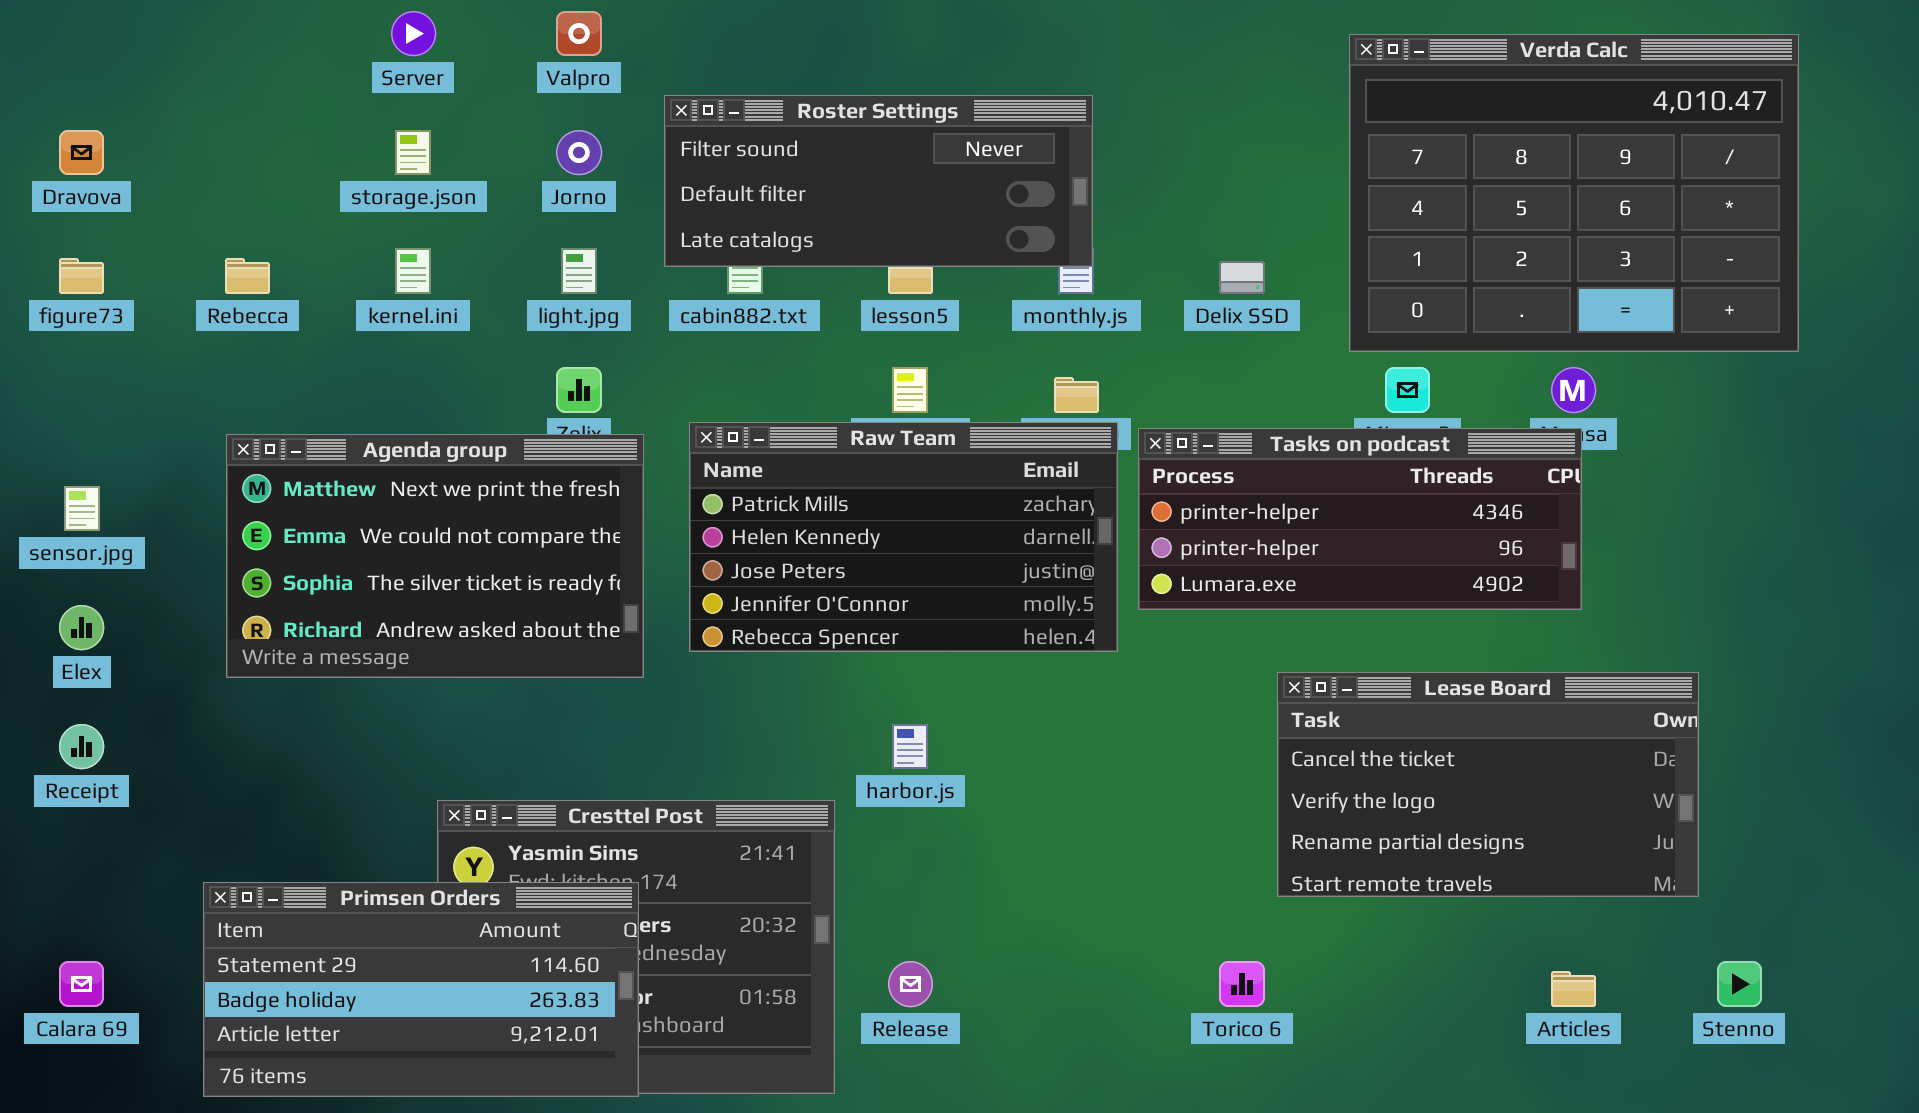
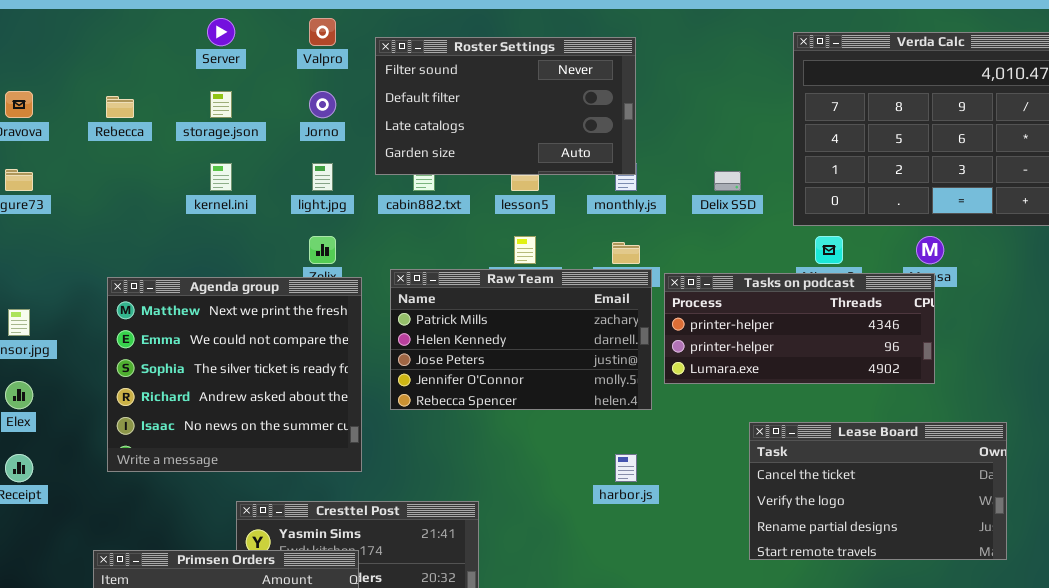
Roster Settings: [664,95,1093,267] -> [375,37,636,175], resized
Rebecca: [225,258,270,294] -> [106,96,134,118], moved
Agenda group: [226,434,644,678] -> [107,277,362,472], resized
harbor.js: [892,724,928,769] -> [615,454,637,482], moved

